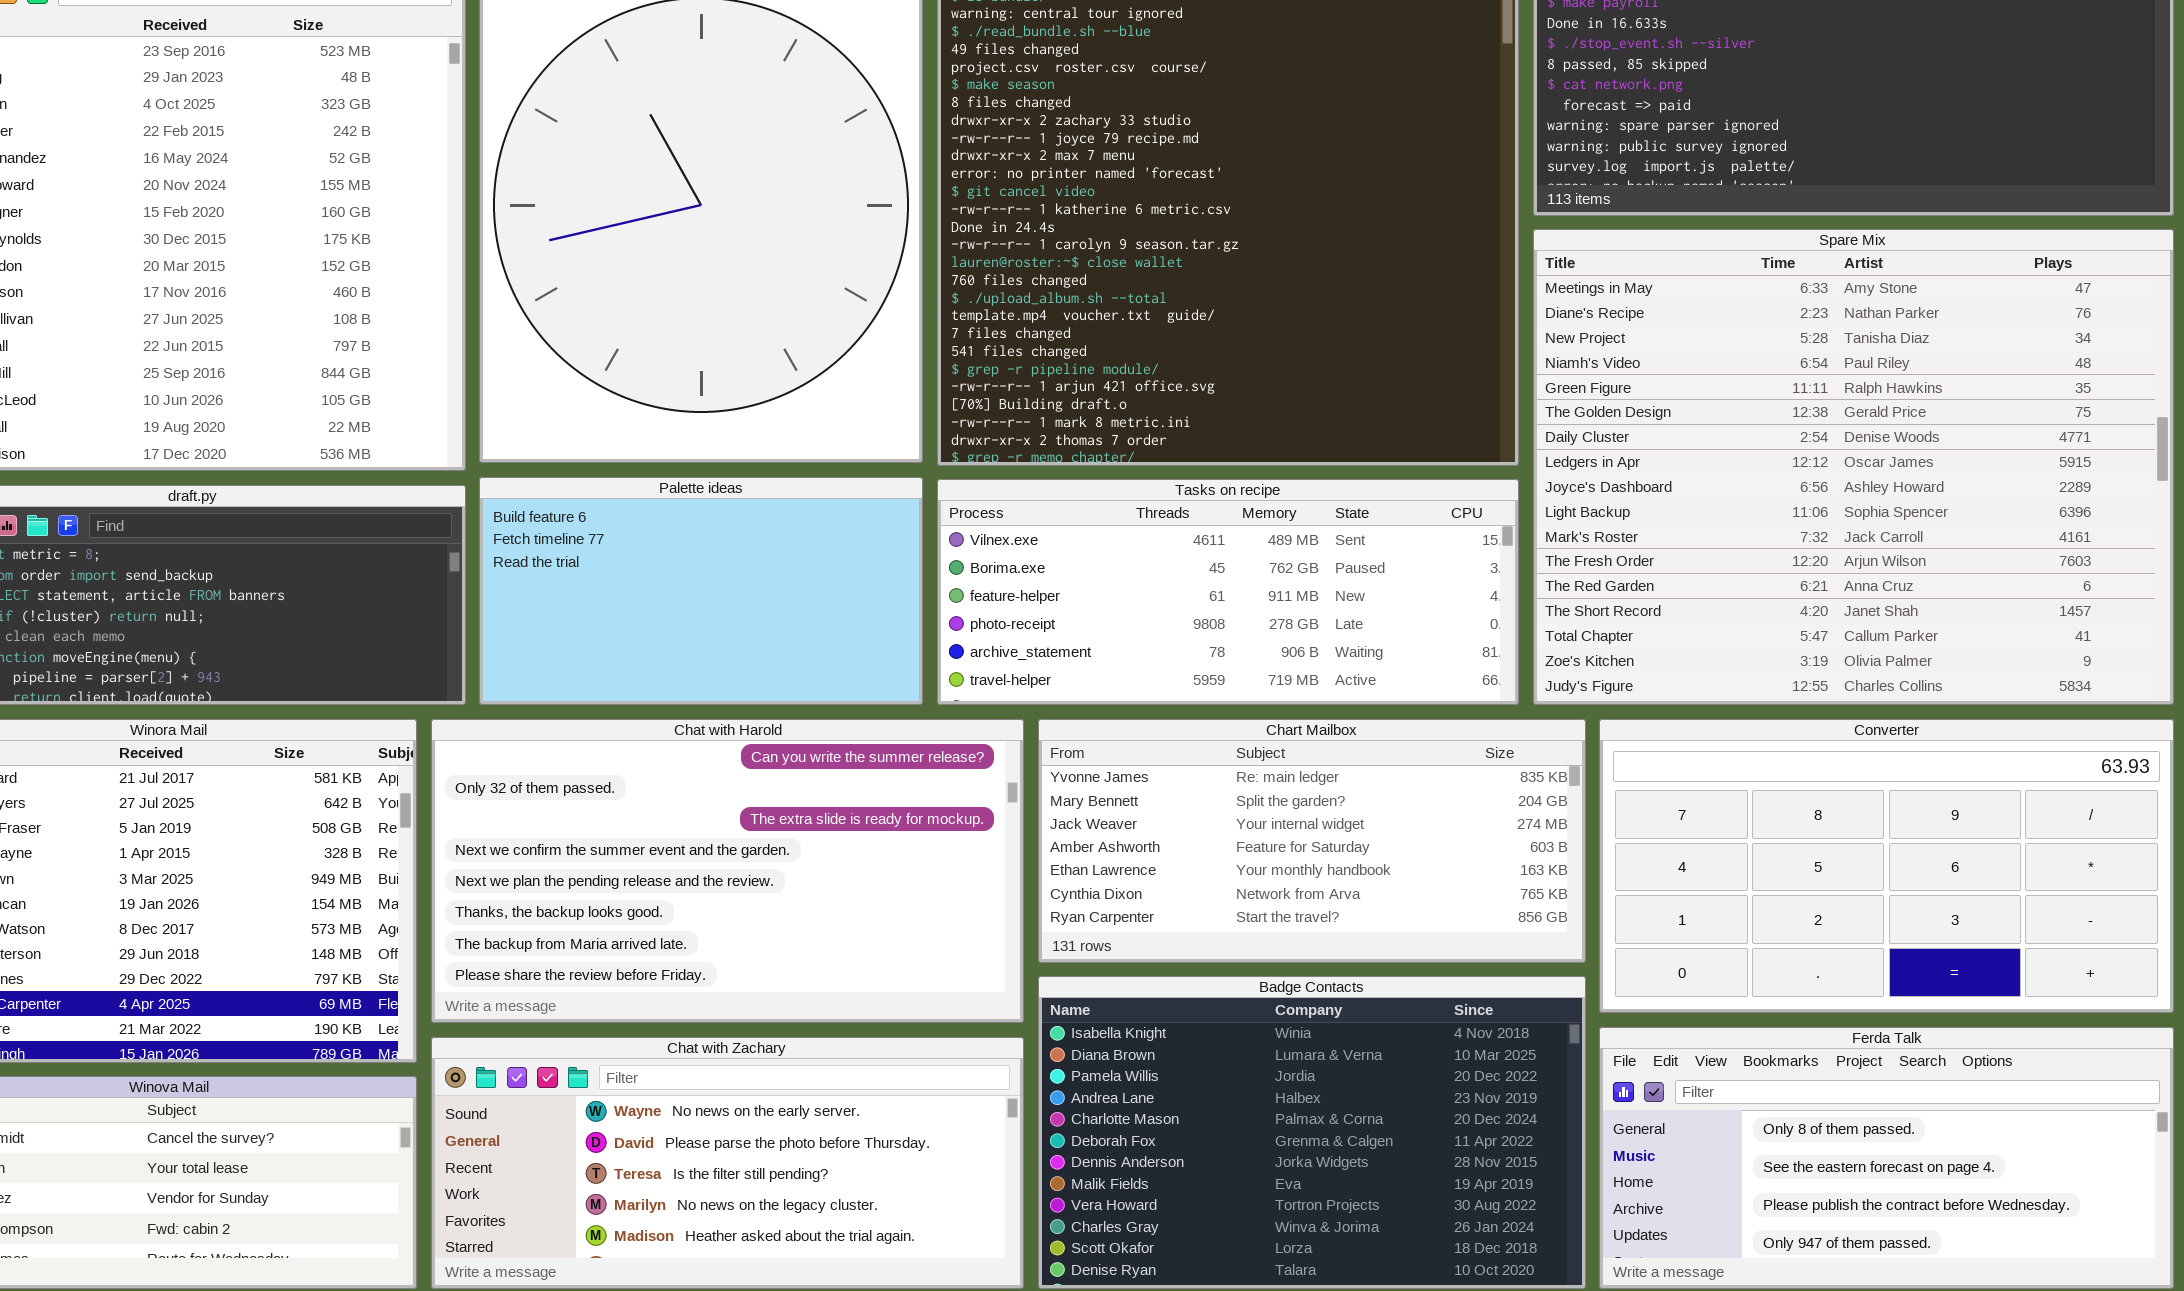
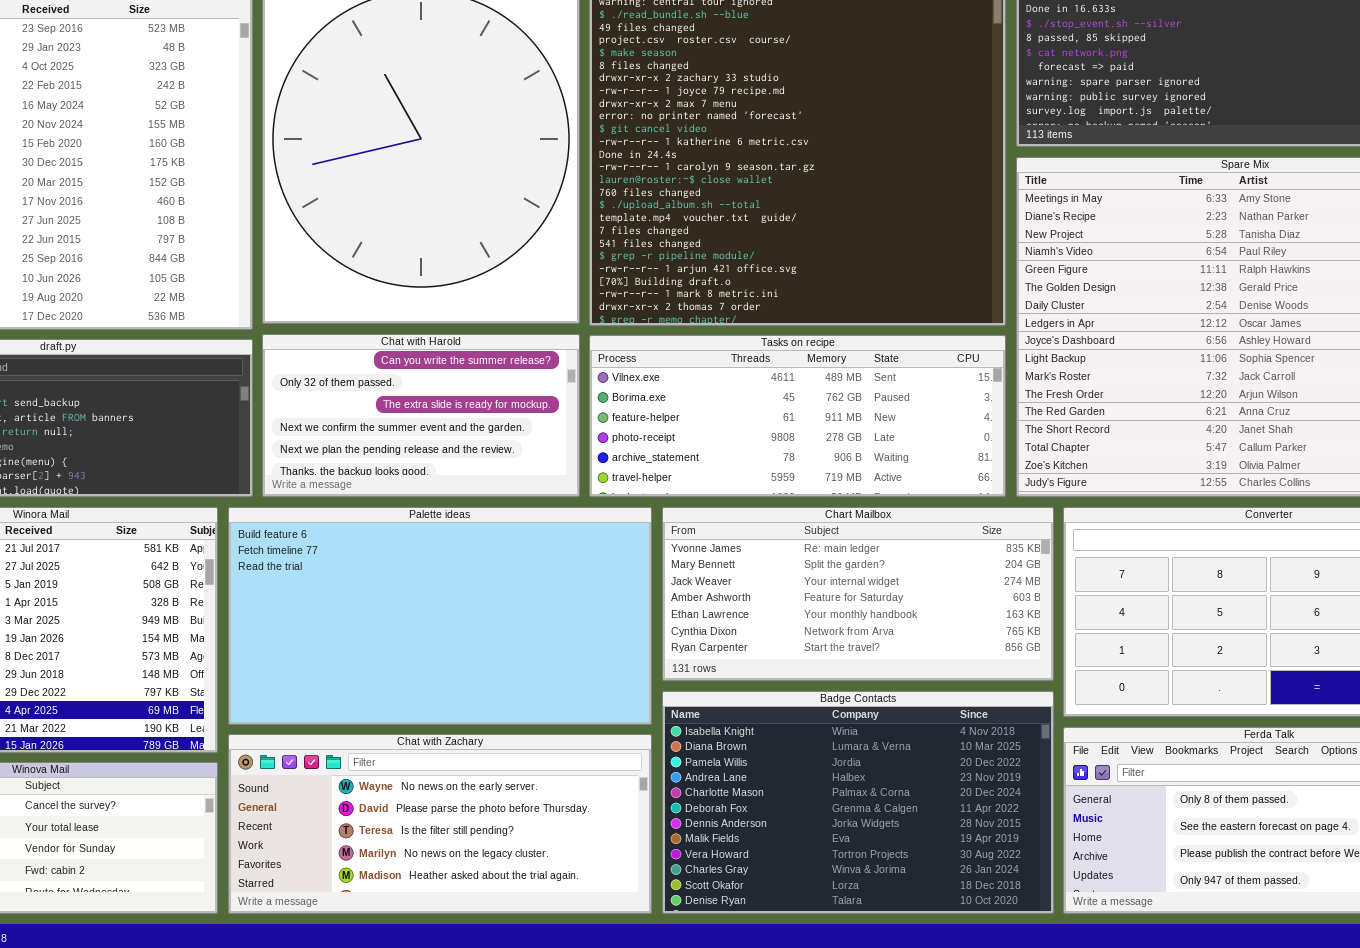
Palette ideas: [479,477,923,705] -> [228,507,652,725], moved, resized
Chat with Harold: [431,719,1024,1023] -> [262,334,580,497], moved, resized

